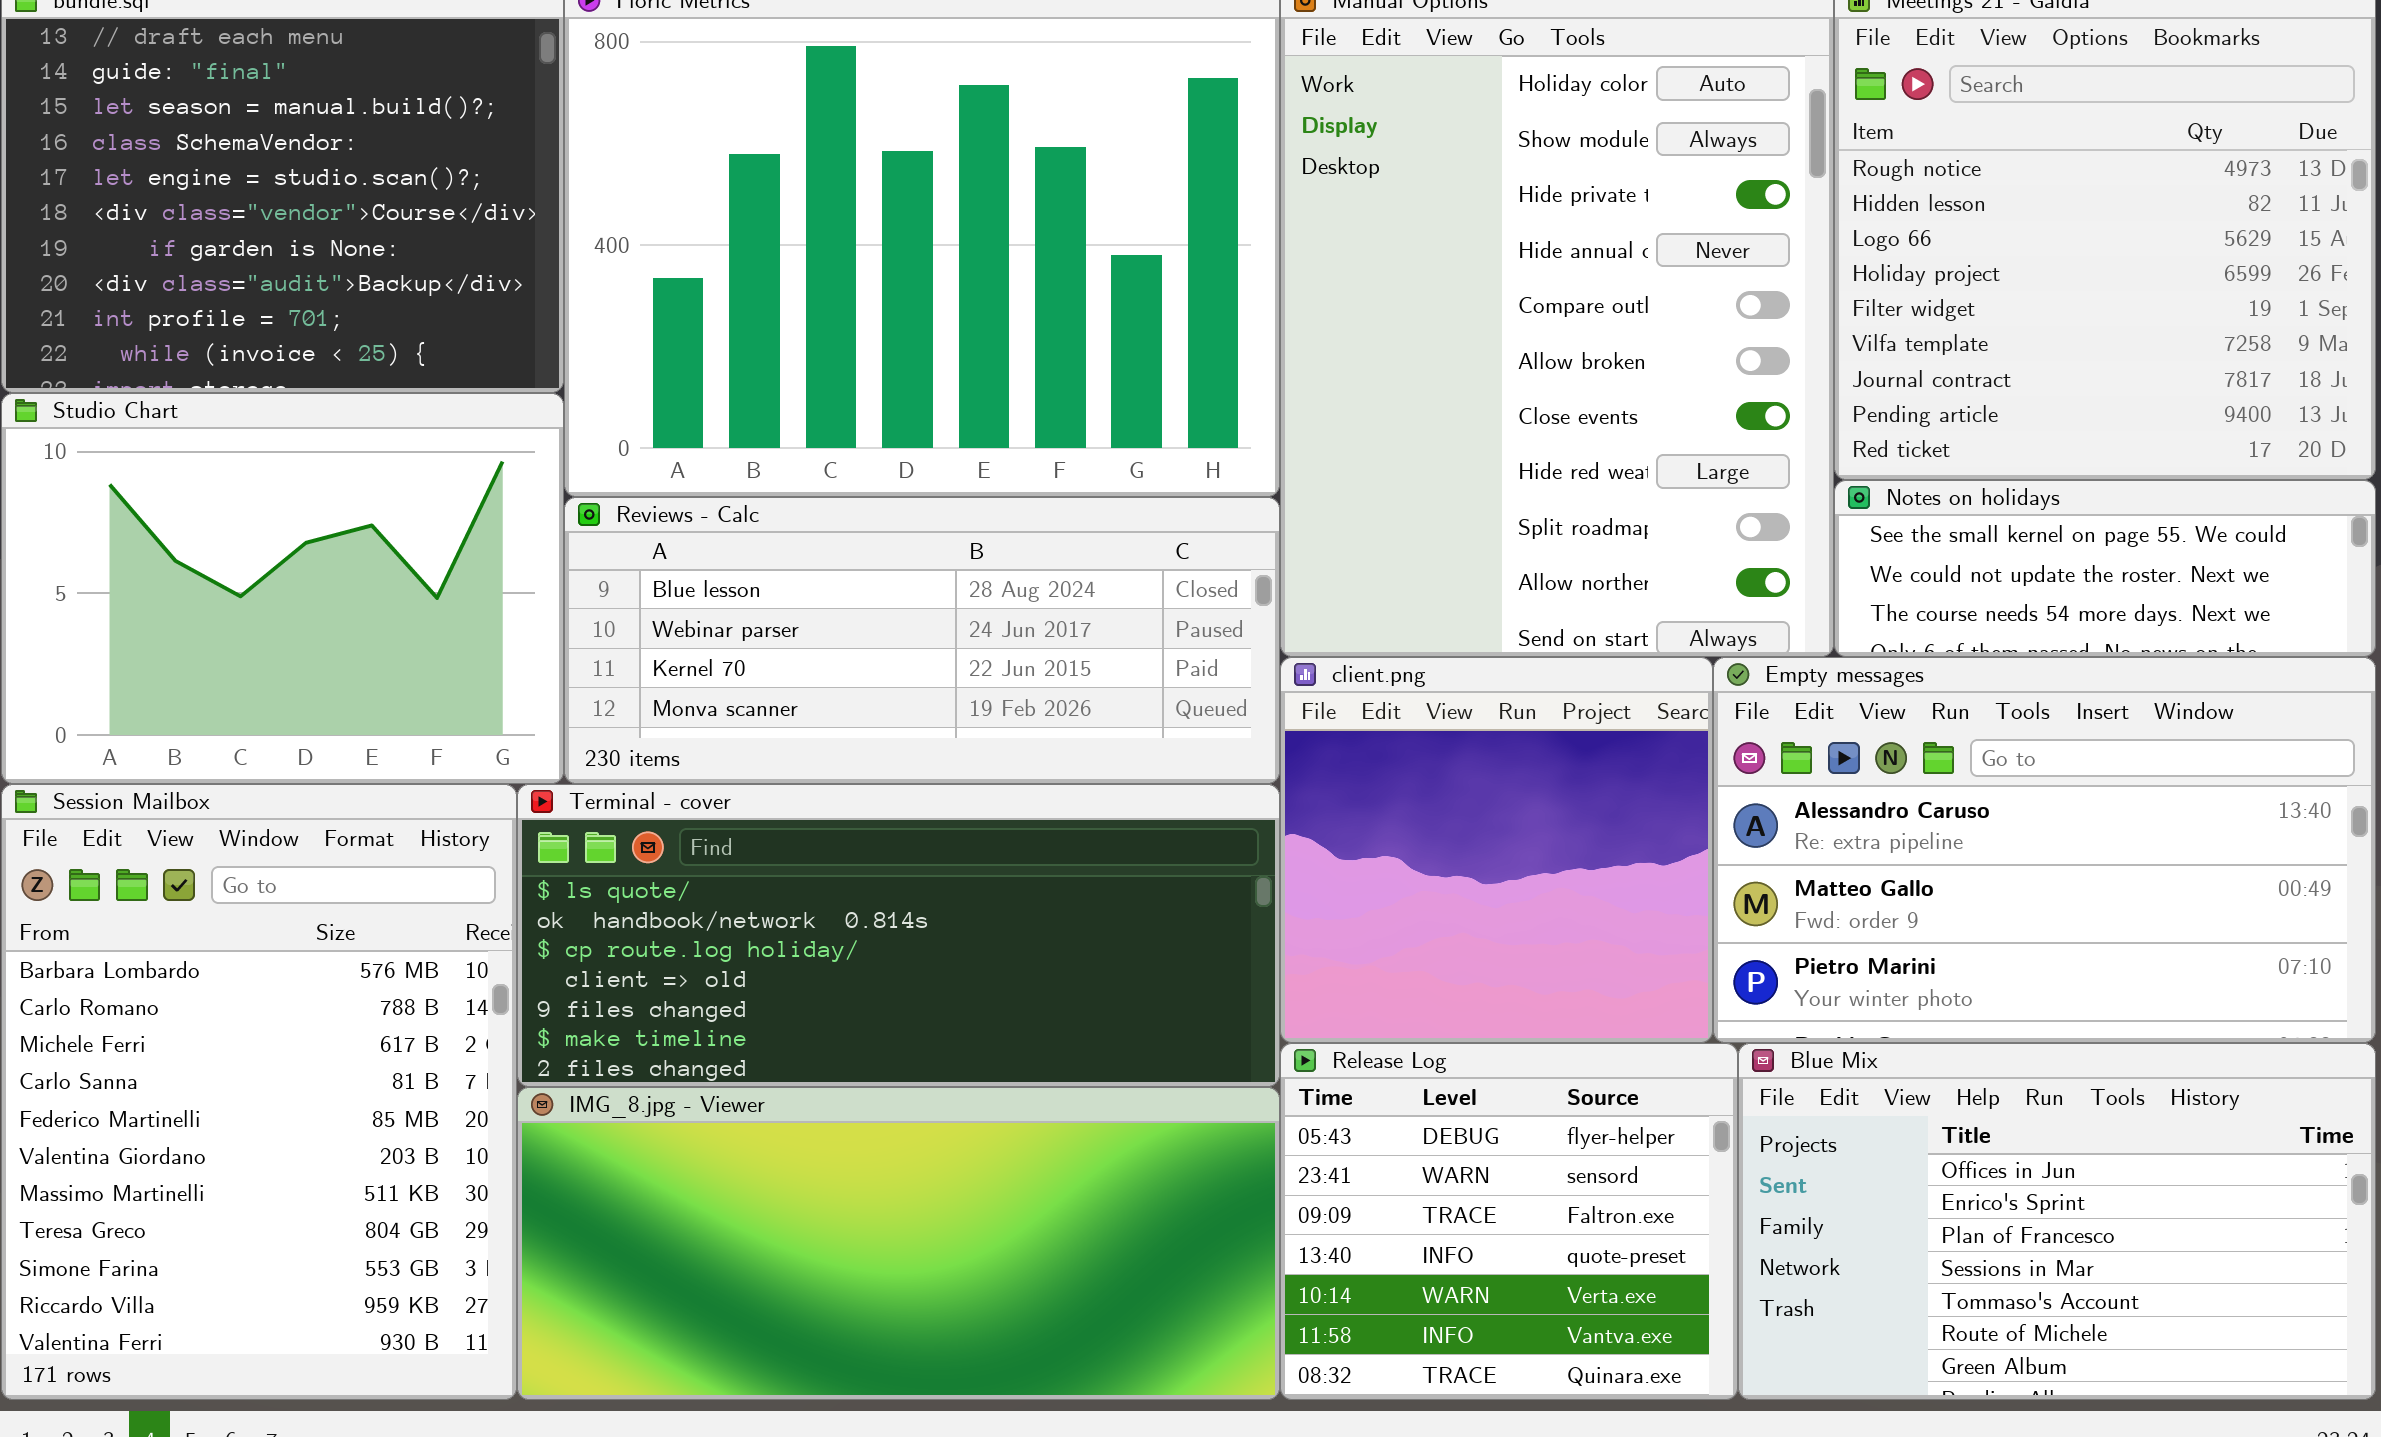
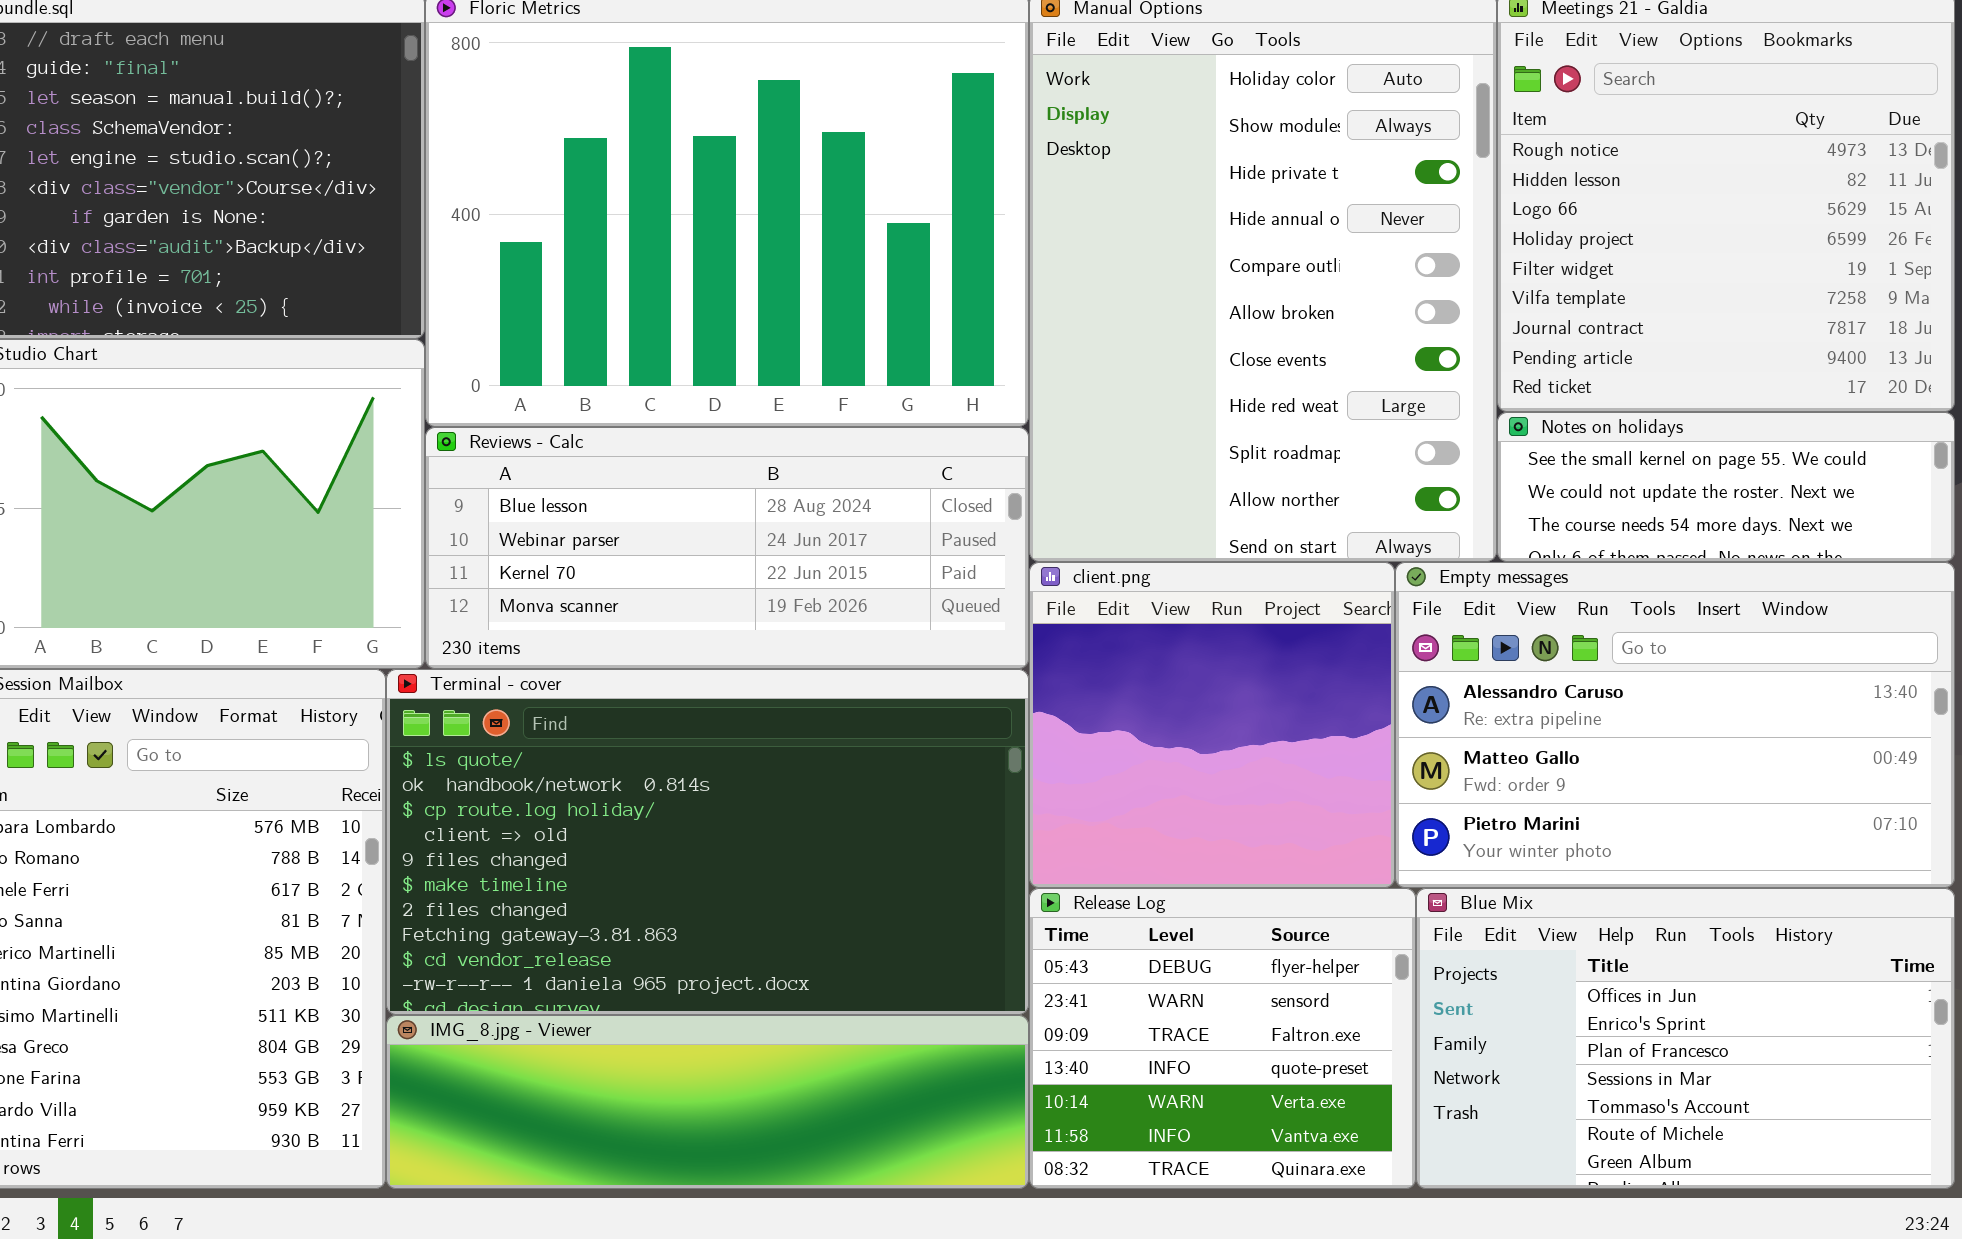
Terminal - cover: [517,784,1280,1087] -> [386,669,1029,1015], resized
IMG_8.jpg - Viewer: [517,1087,1280,1400] -> [386,1015,1029,1189], resized

